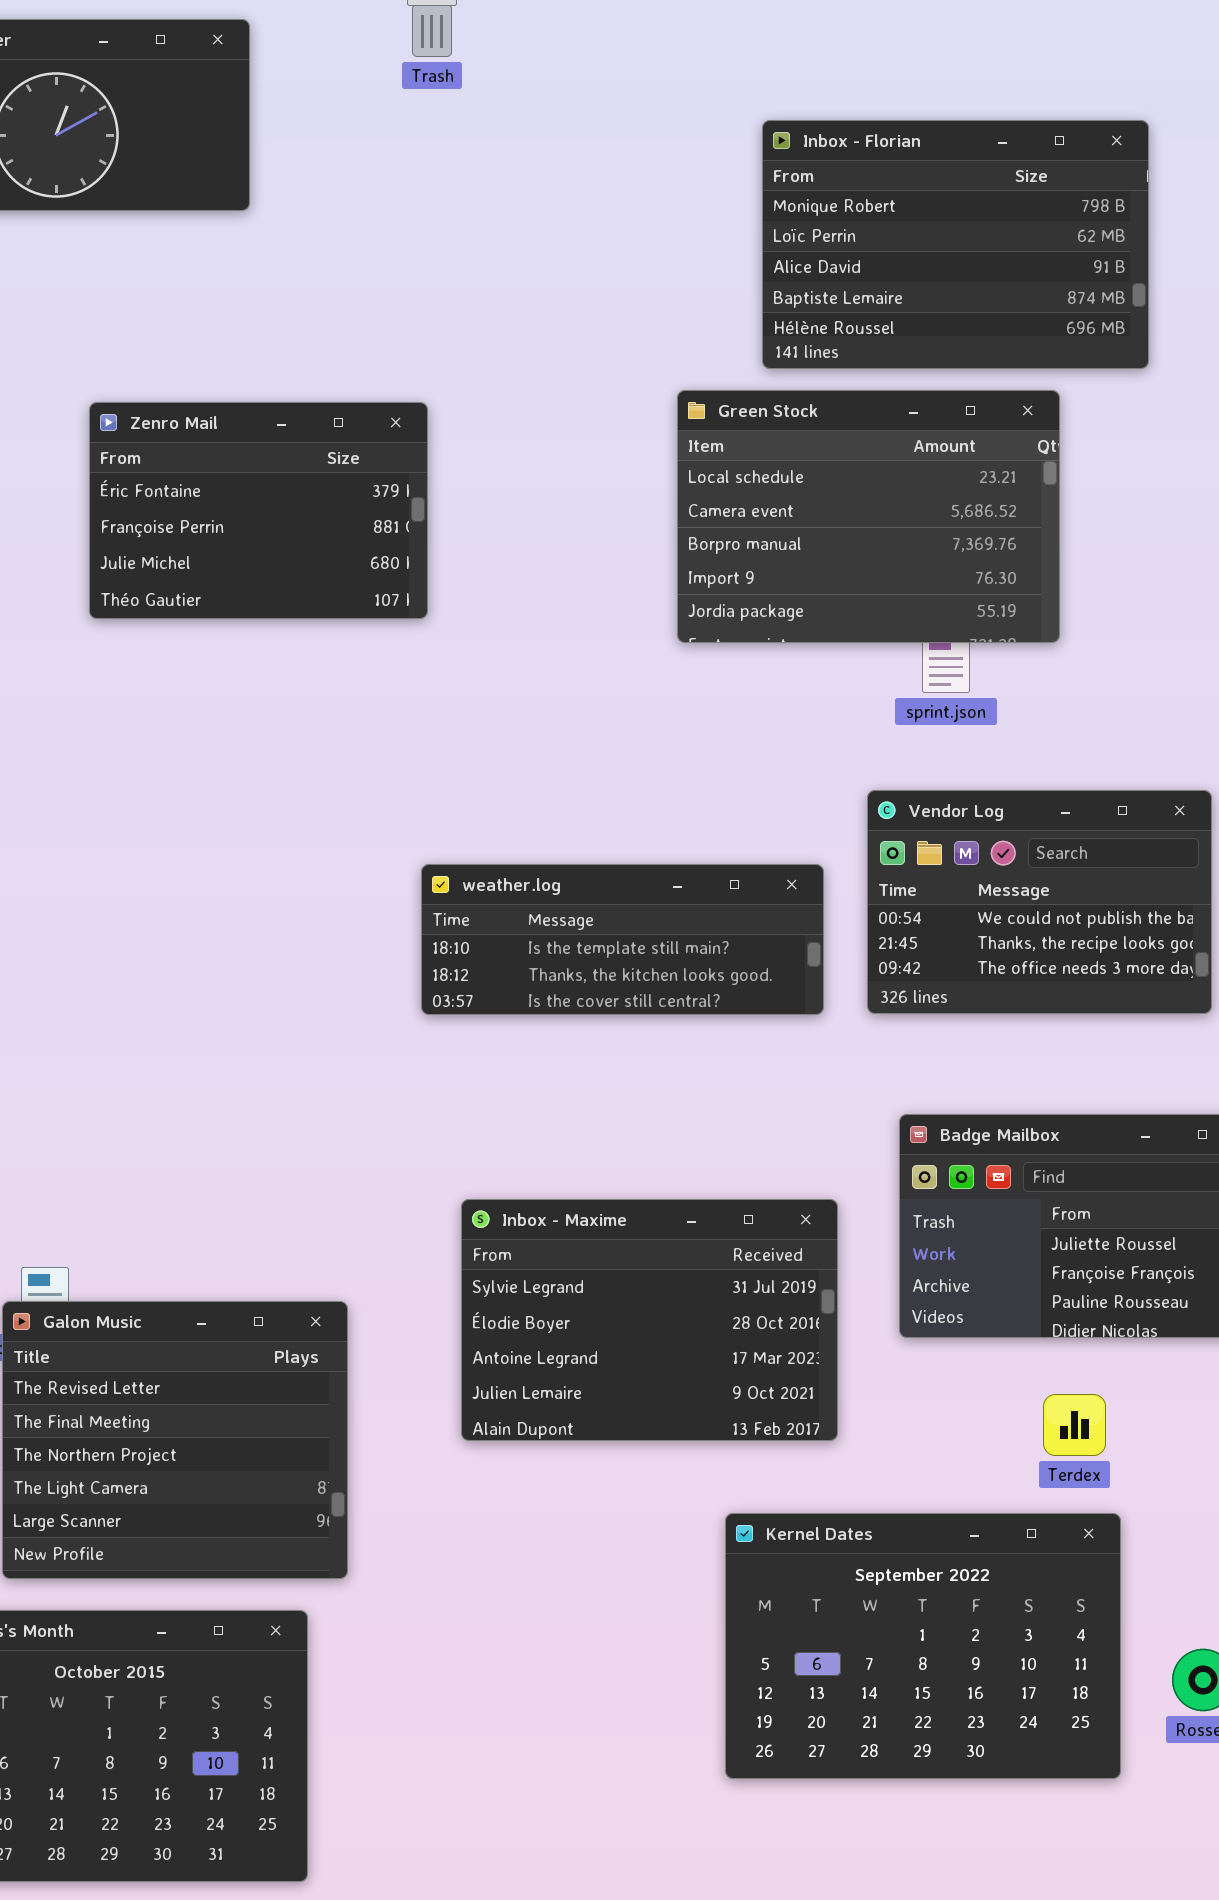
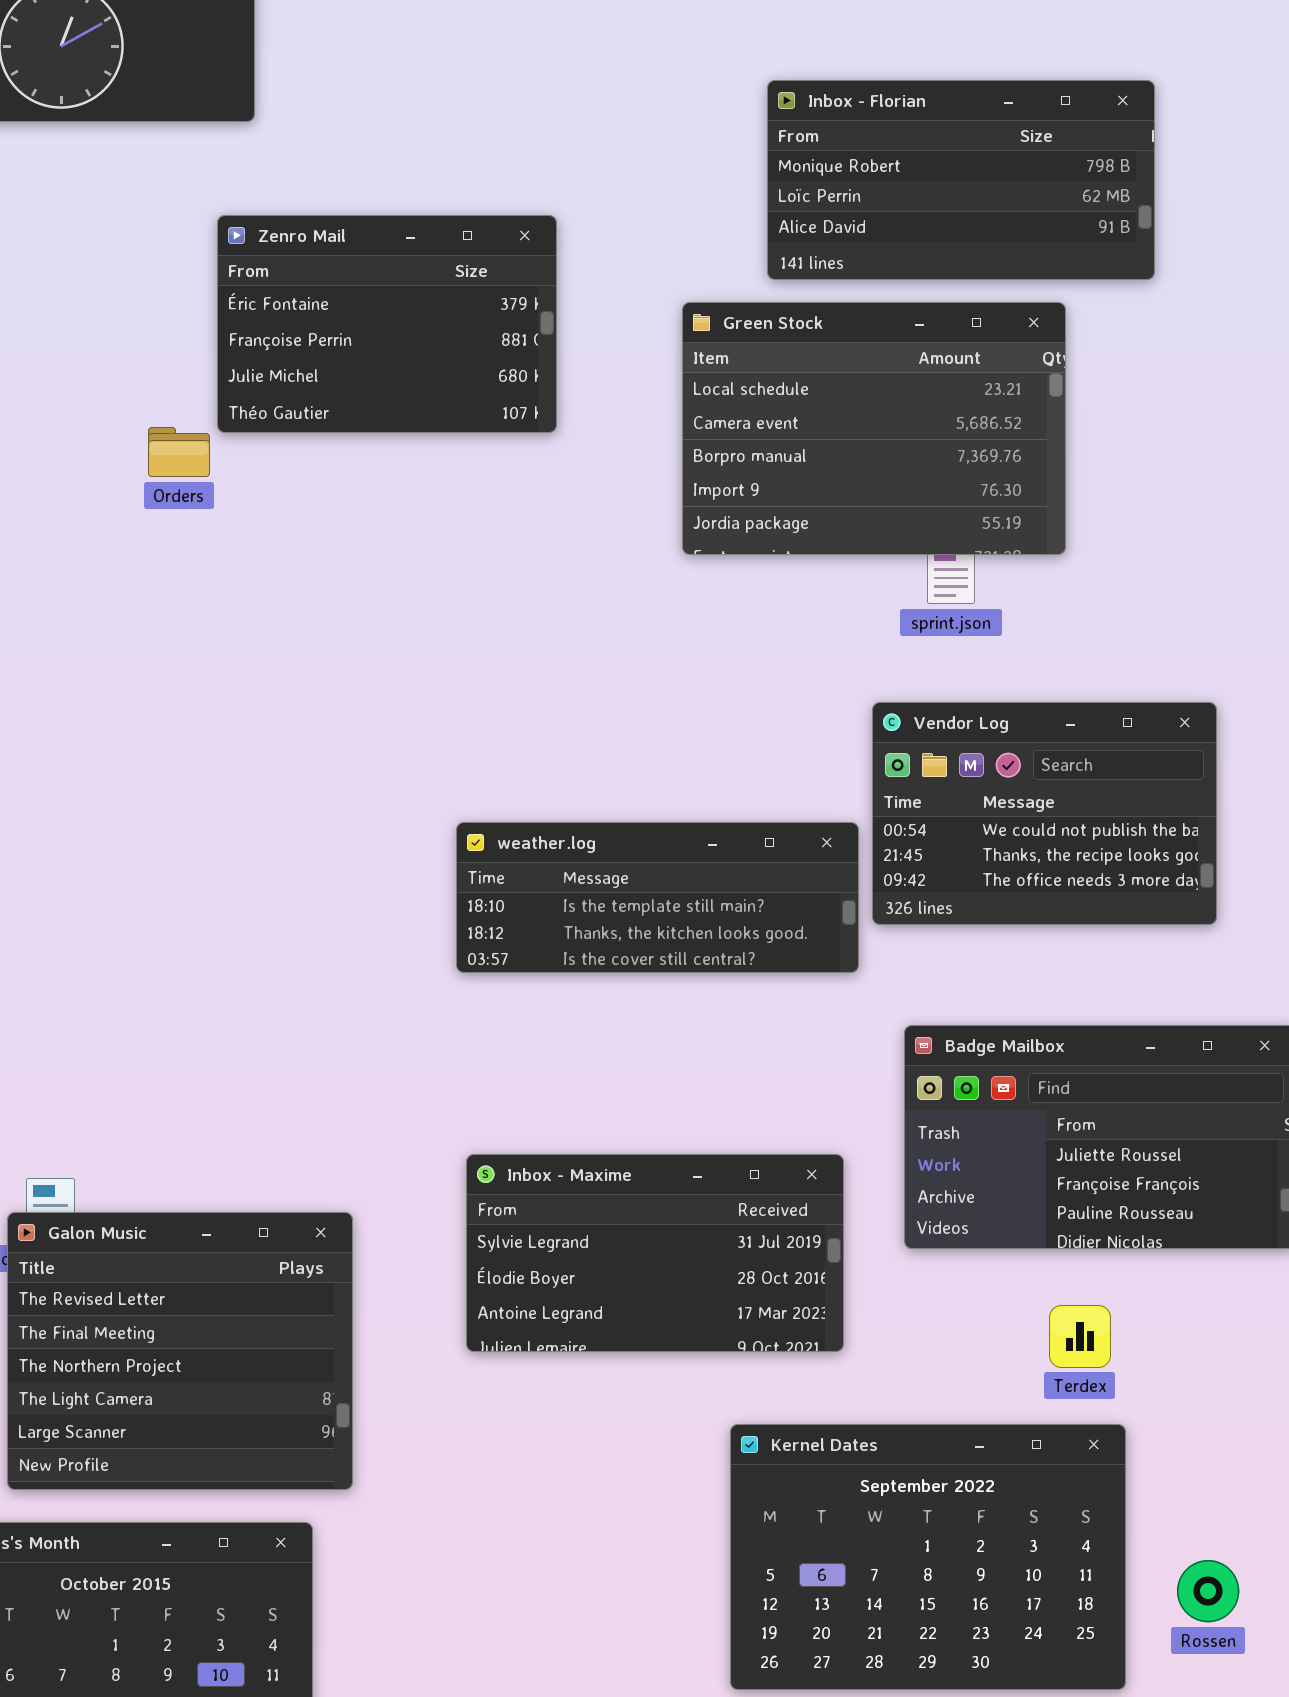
Inbox - Florian: [762,120,1149,369] -> [767,80,1155,280], resized
Zenro Mail: [89,402,428,619] -> [217,215,557,433], moved
weather.log: [421,864,824,1015] -> [456,822,859,973], moved
Inbox - Maxime: [461,1199,838,1441] -> [466,1154,844,1352], resized

